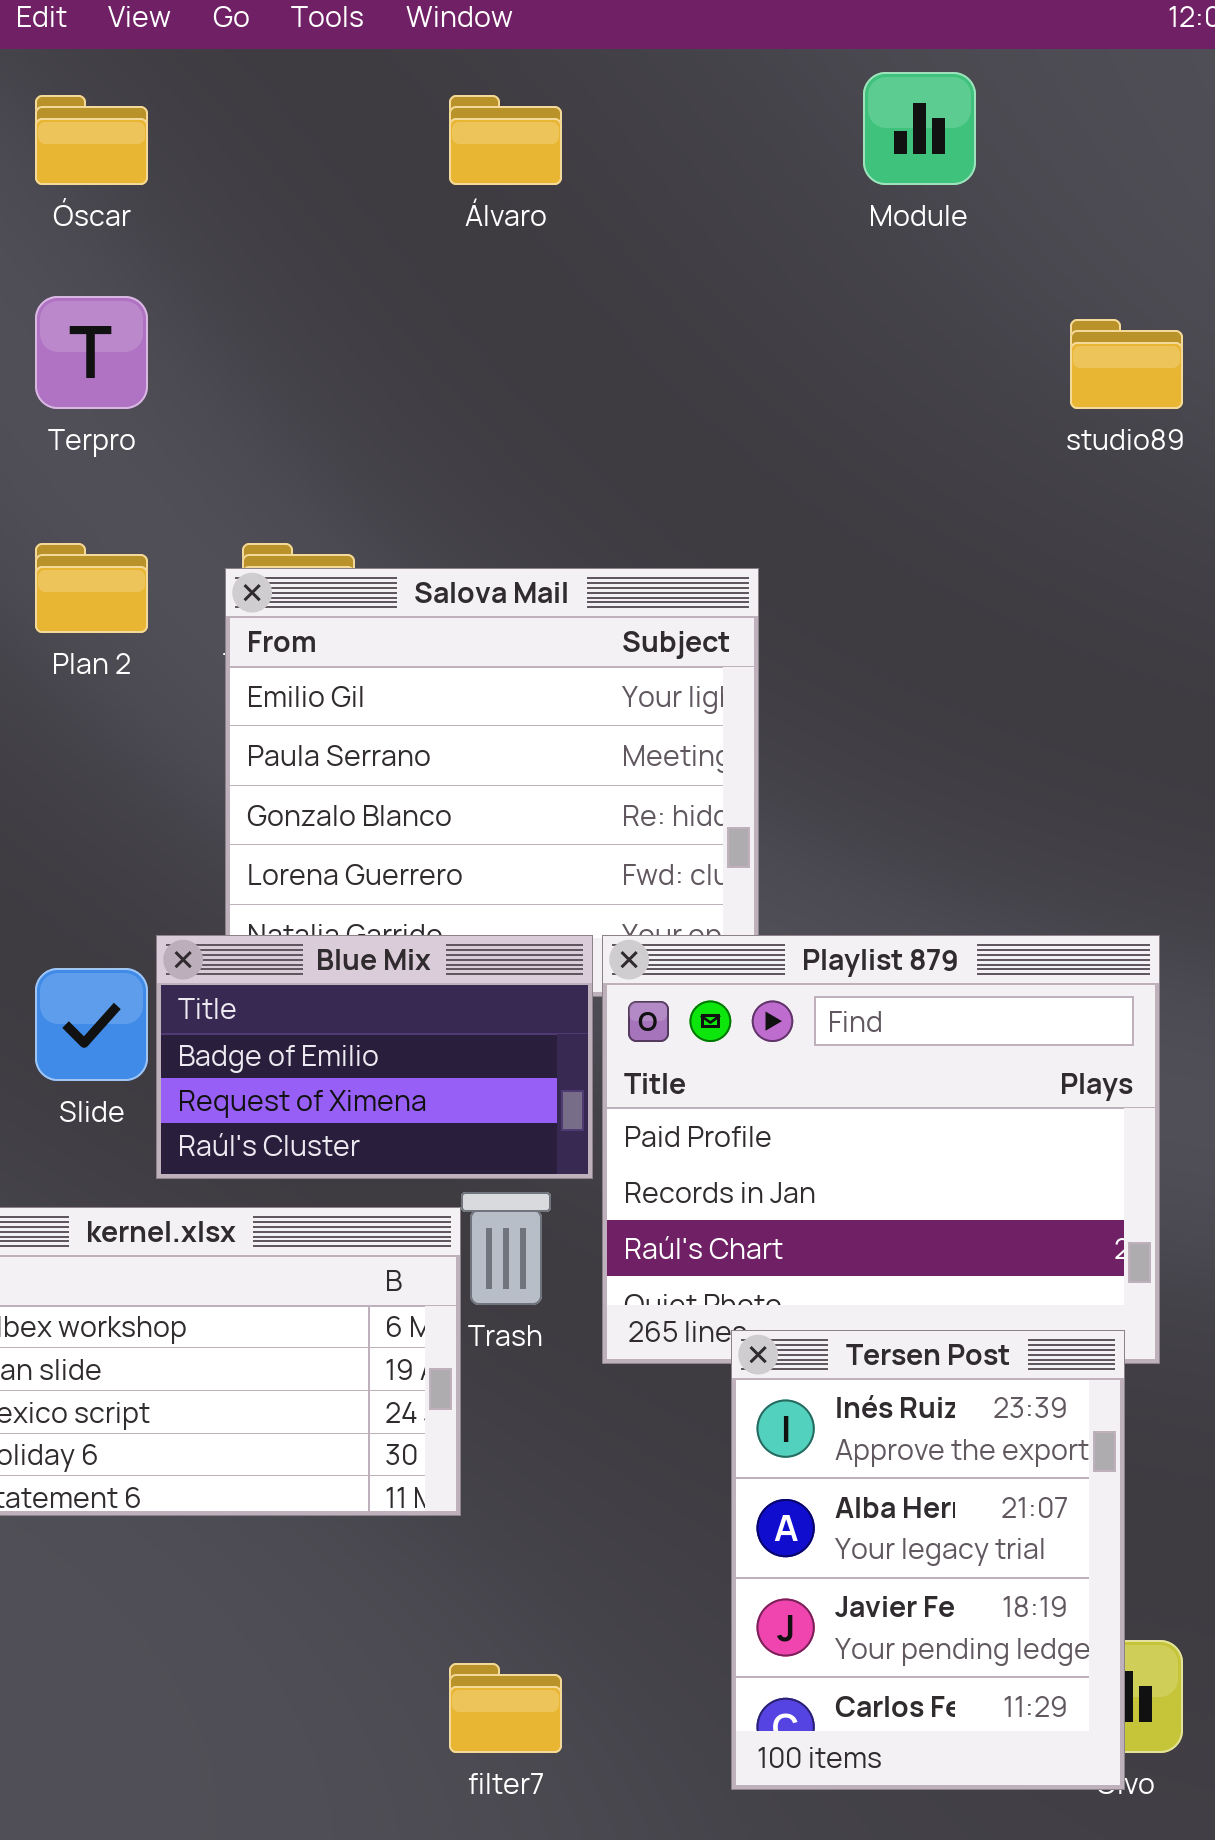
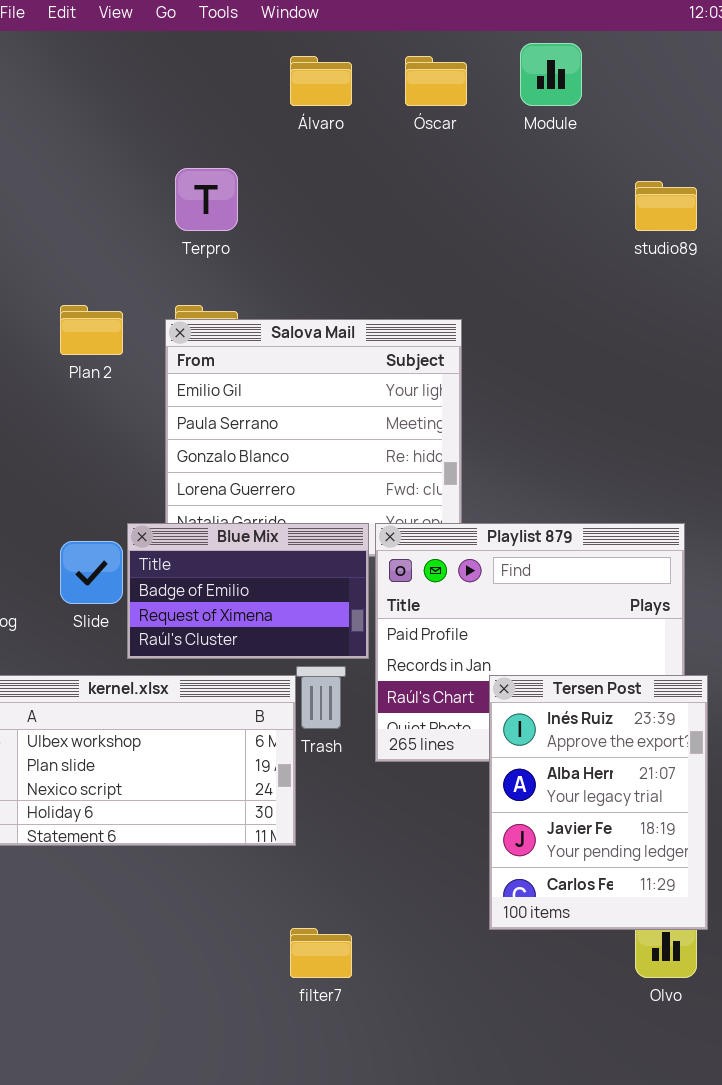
Óscar: [35,95,148,185] -> [405,56,467,106], moved
Terpro: [35,296,148,409] -> [175,168,238,231], moved
Tersen Post: [731,1330,1125,1790] -> [489,675,708,930], moved

